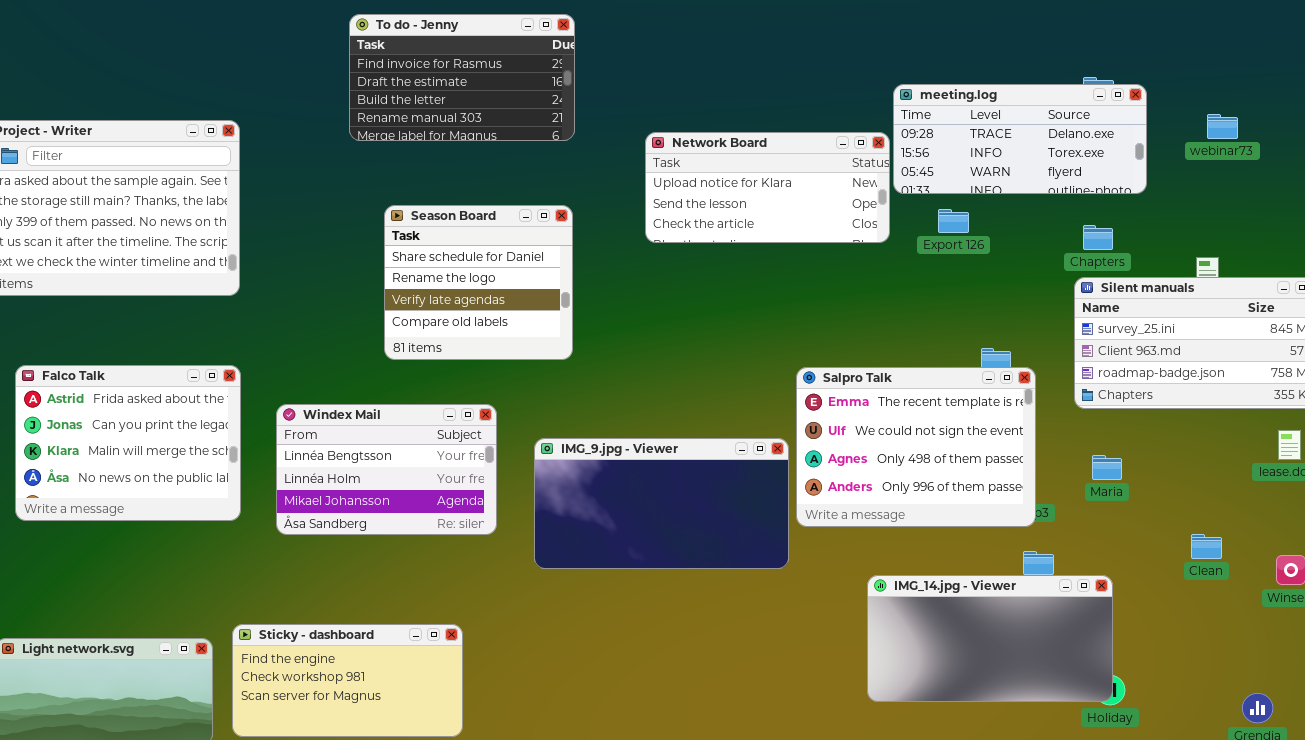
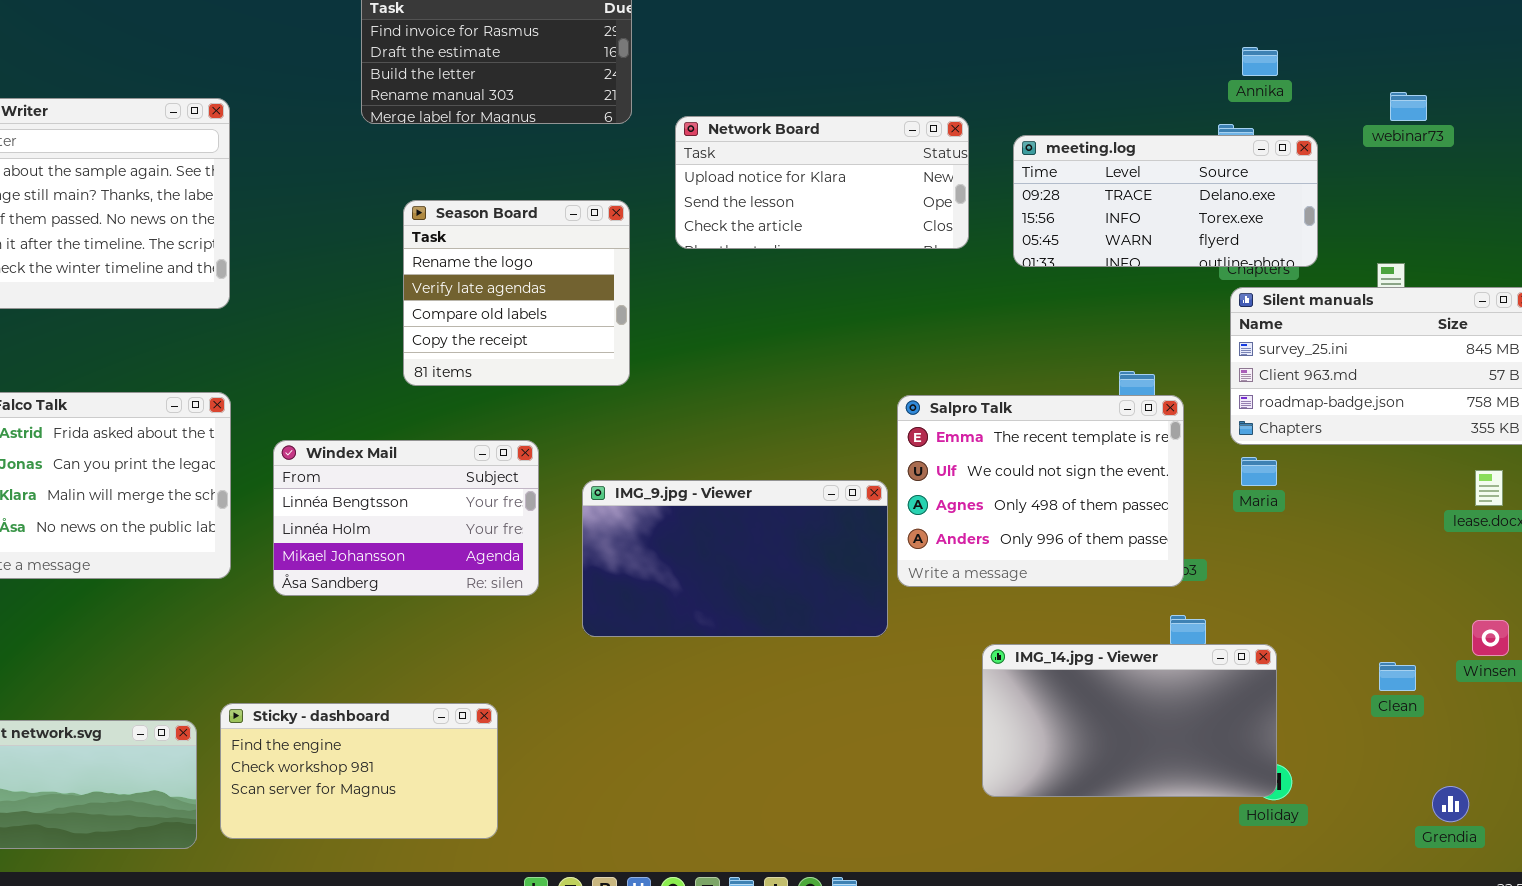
meeting.log: [893,84,1147,194] -> [1013,135,1318,267], moved
Network Board: [645,132,890,243] -> [675,116,969,249], moved
Season Board: [384,205,573,360] -> [403,200,630,386], scrolled down 1 row
Maria: [1092,455,1122,480] -> [1241,457,1277,486], moved
Clean: [1191,534,1222,559] -> [1379,662,1416,691], moved

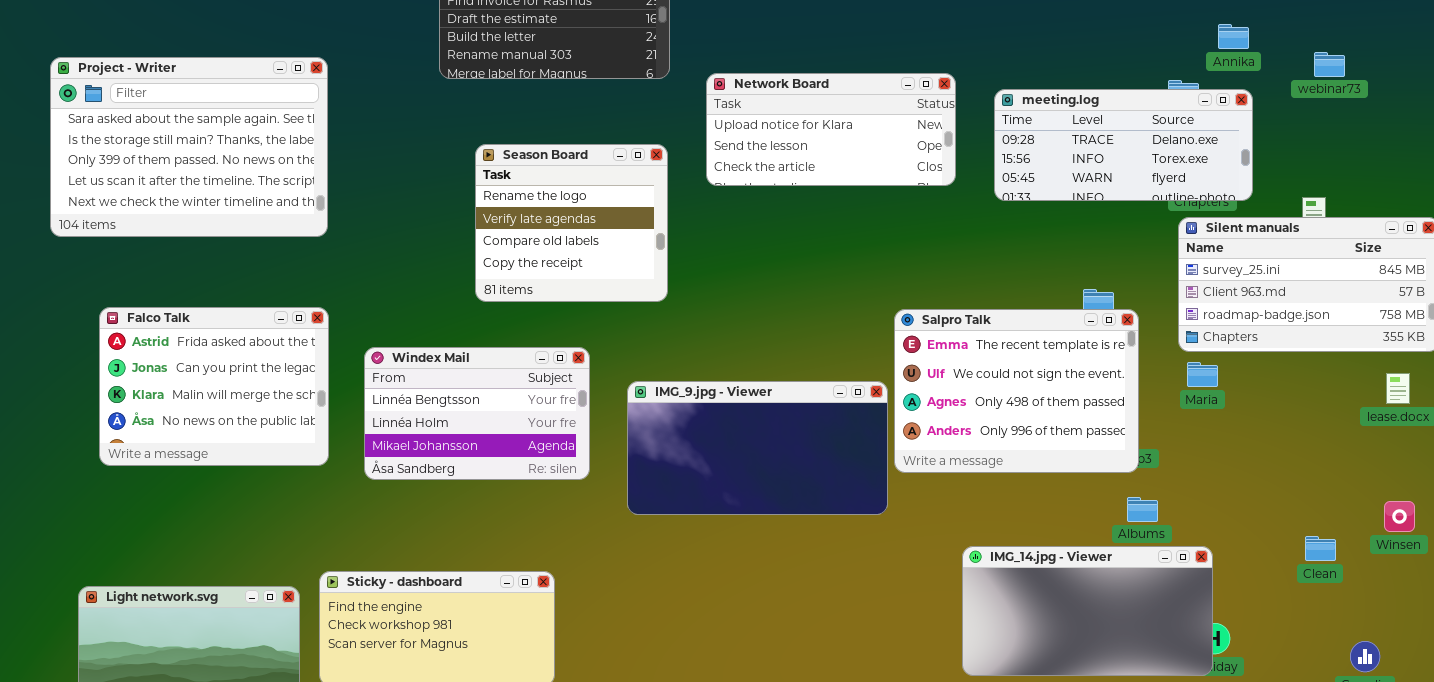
Annika: [1242,47,1278,76] -> [1218,24,1249,49], moved
IMG_14.jpg - Viewer: [982,644,1277,797] -> [962,546,1213,676], moved

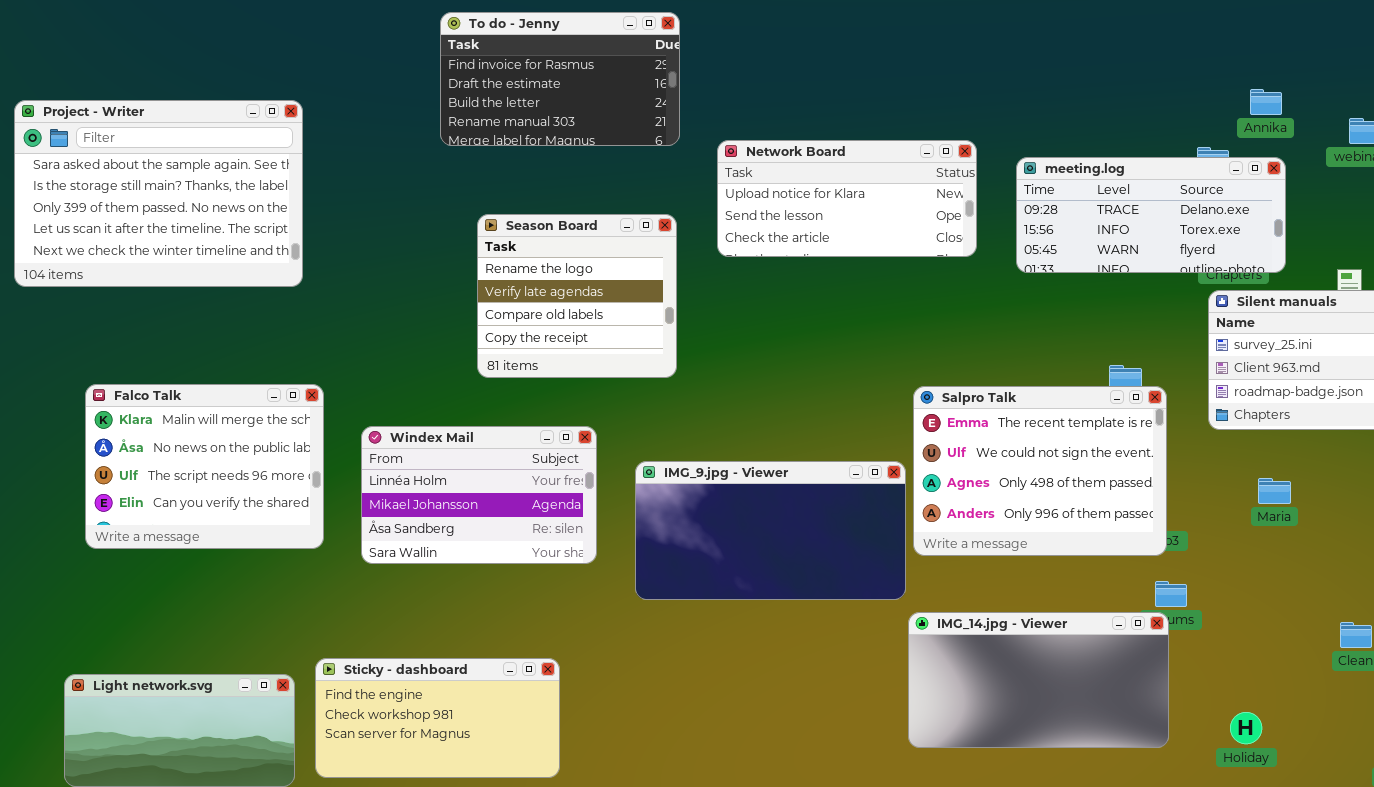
Project - Writer: [50,57,328,237] -> [14,100,303,287], moved
Falco Talk: [99,307,329,466] -> [85,384,324,549], scrolled down 2 rows
Windex Mail: [364,347,590,480] -> [361,426,597,564], scrolled down 1 row
Maria: [1187,362,1218,387] -> [1258,478,1291,504], moved
IMG_14.jpg - Viewer: [962,546,1213,676] -> [908,612,1169,748], moved

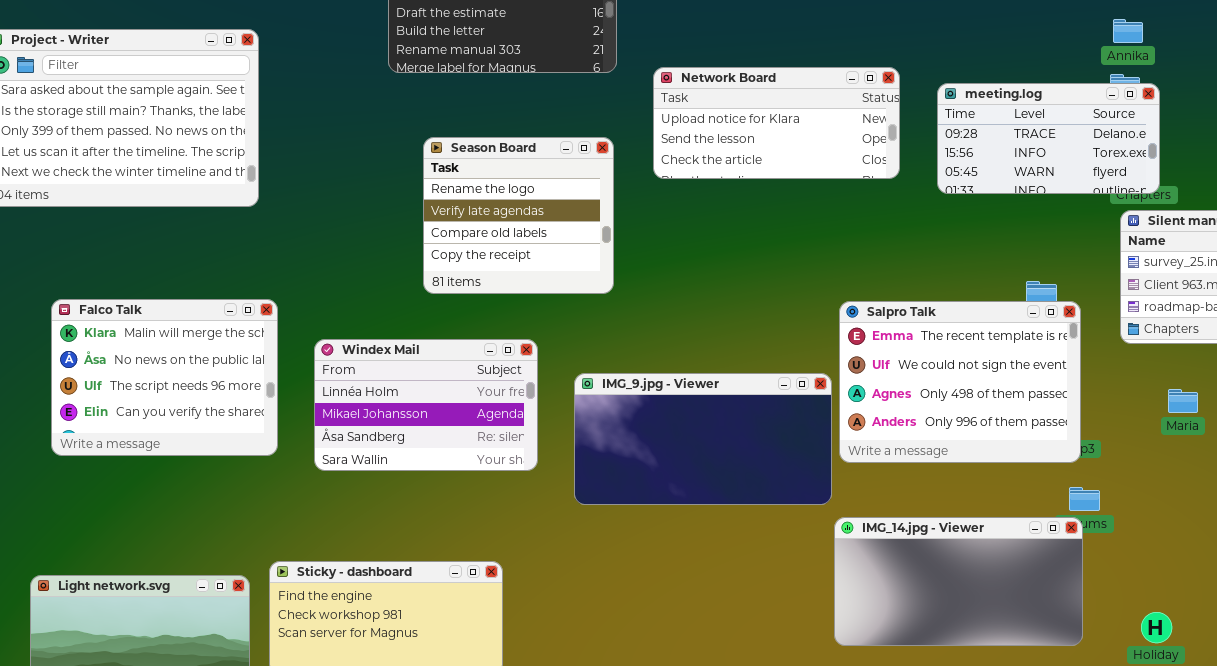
Annika: [1250,89,1282,115] -> [1113,19,1143,43], moved
meeting.log: [1016,157,1286,273] -> [937,83,1160,194], resized

